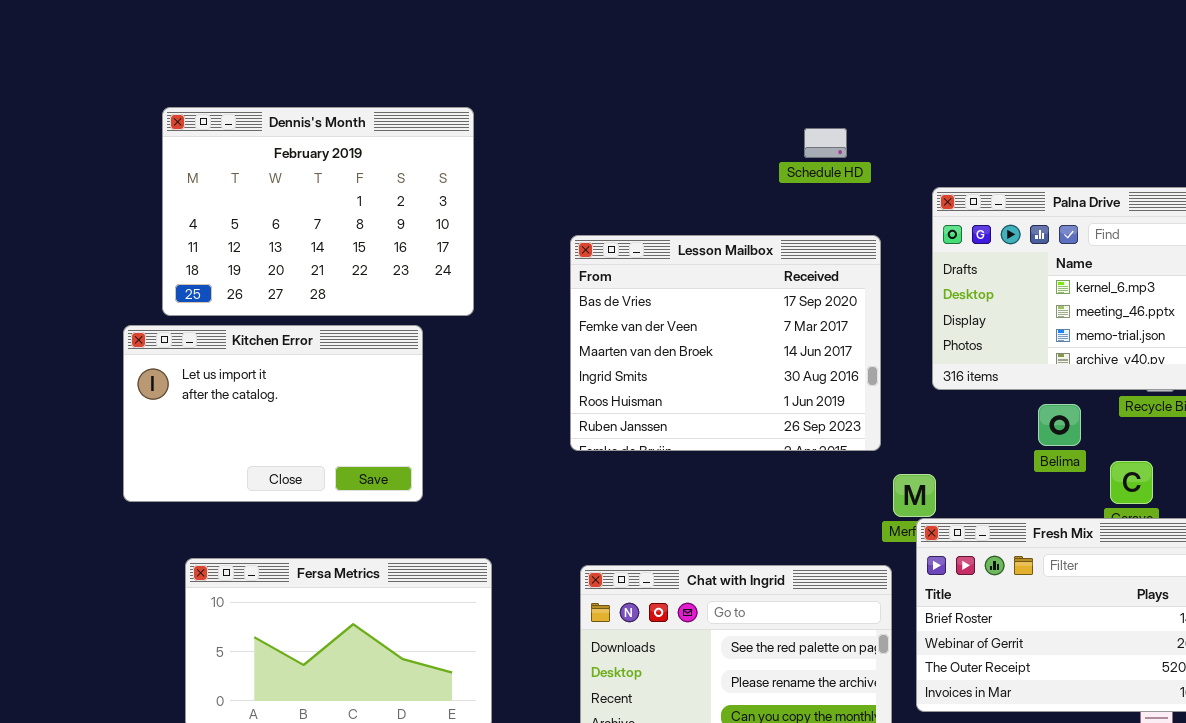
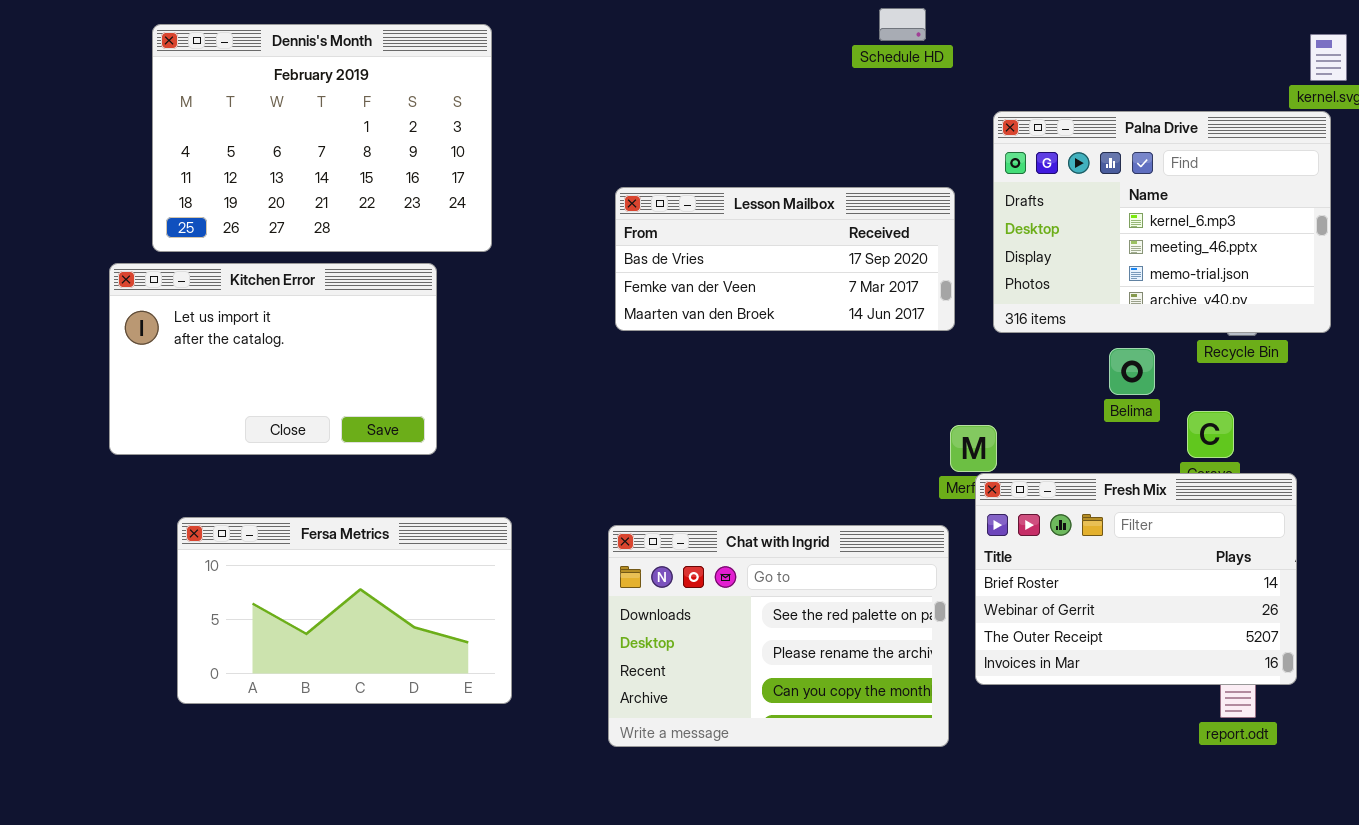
Schedule HD: [804,128,847,158] -> [879,8,926,41], moved
Lesson Mailbox: [570,235,881,451] -> [615,187,955,331], moved, resized

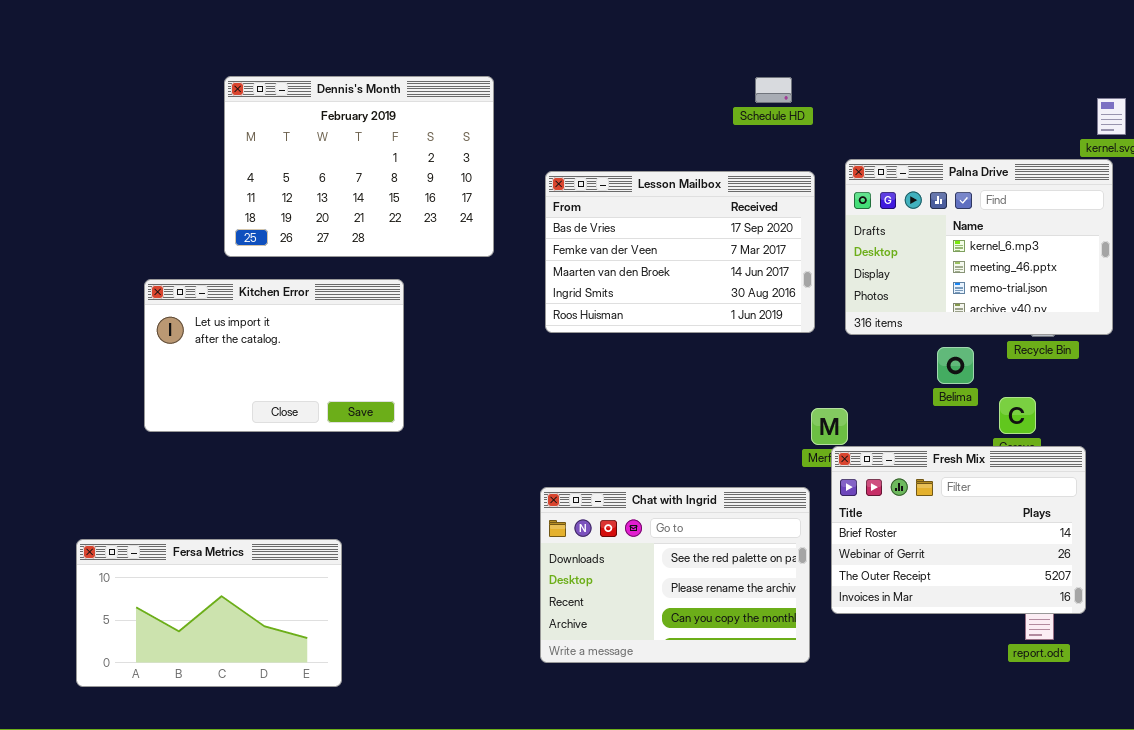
Dennis's Month: [152,24,492,252] -> [224,76,494,257], moved
Lesson Mailbox: [615,187,955,331] -> [545,171,815,333], resized
Fersa Metrics: [177,517,512,704] -> [76,539,342,687], moved

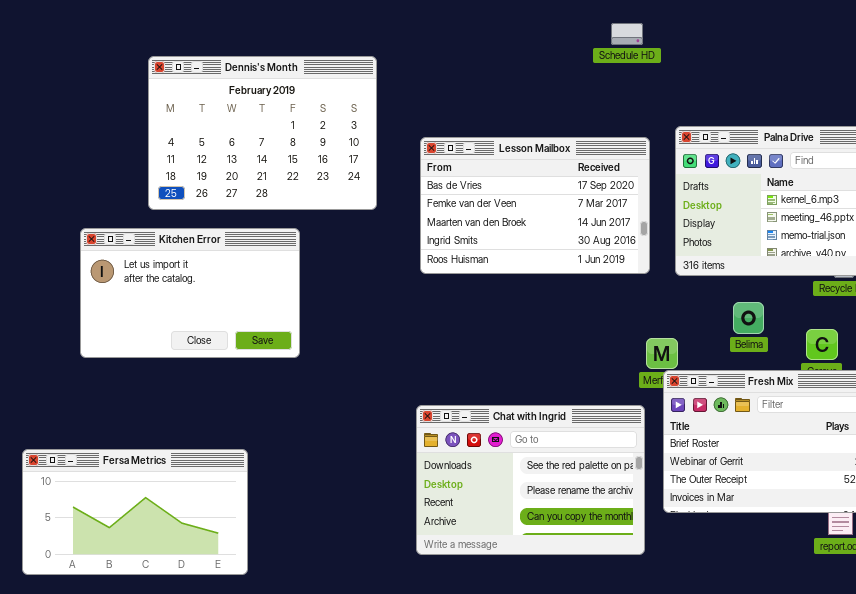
Schedule HD: [755,77,792,103] -> [611,23,643,45], moved
Belima: [937,347,974,384] -> [733,302,764,334], moved

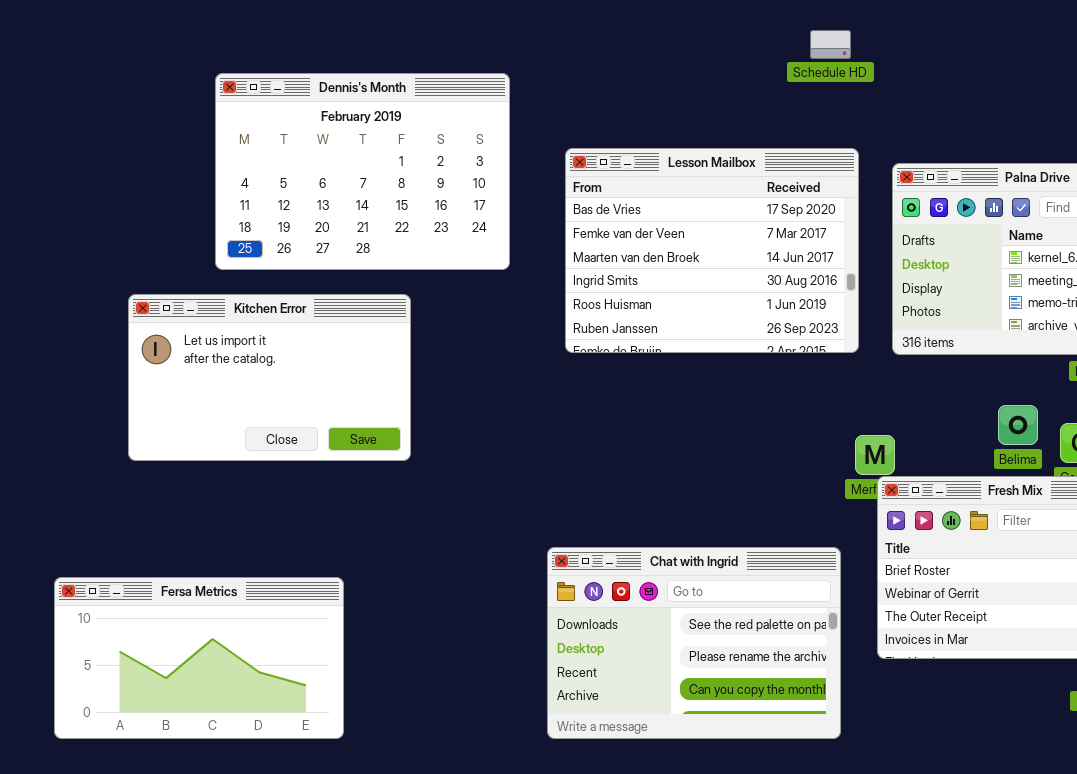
Lesson Mailbox: [420,137,650,274] -> [565,148,859,353], resized
Belima: [733,302,764,334] -> [998,405,1038,445], moved
Chat with Ingrid: [416,405,645,555] -> [547,547,841,739], moved

